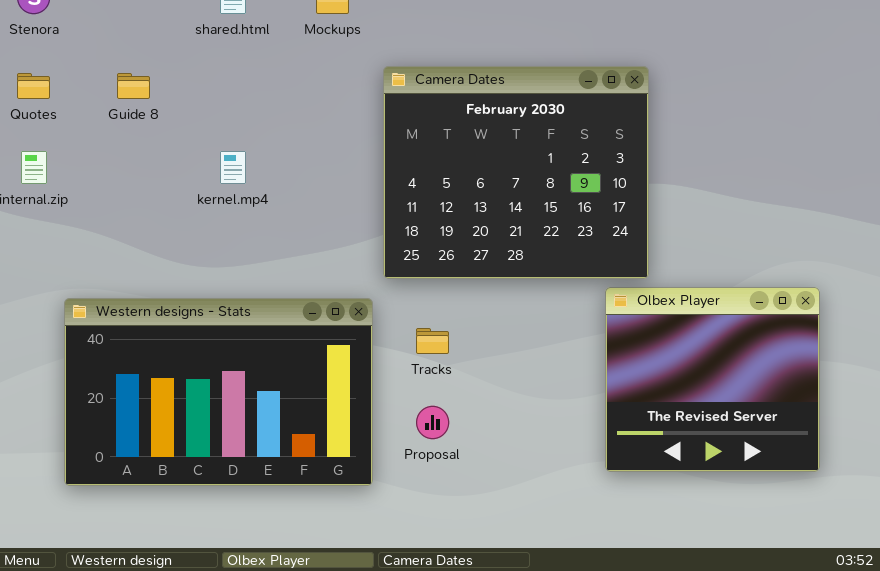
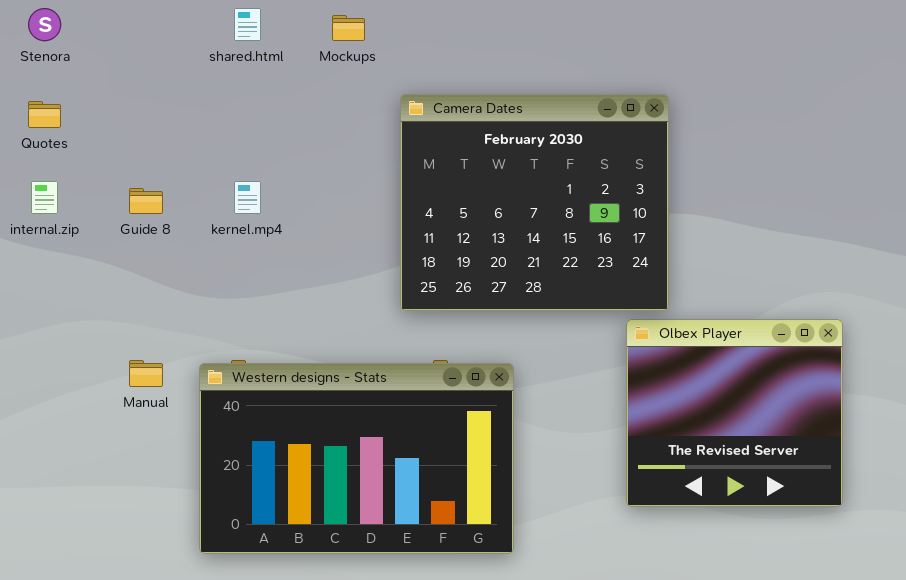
Guide 8: [117,73,150,99] -> [129,188,163,214], moved
Western designs - Stats: [64,298,373,486] -> [199,363,514,554], moved

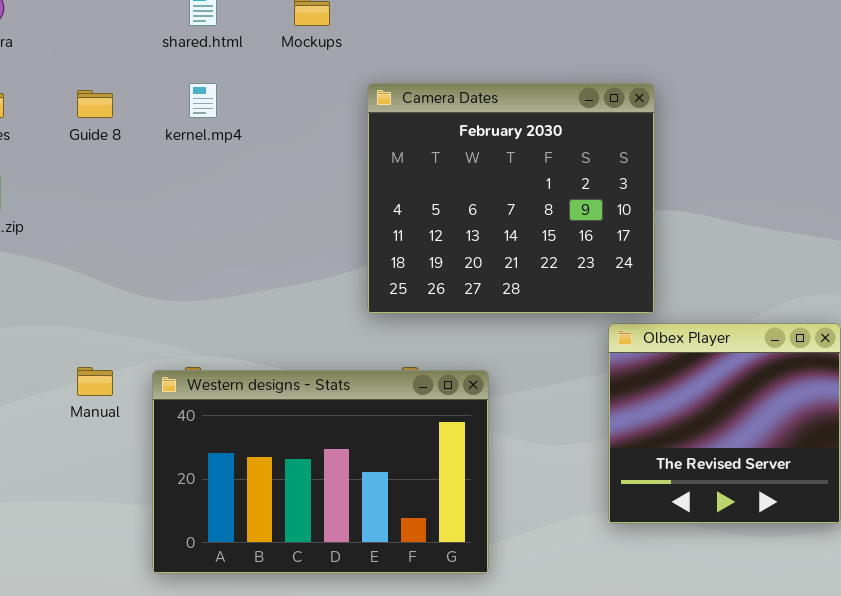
kernel.mp4: [234,181,261,214] -> [189,83,217,118], moved
Guide 8: [129,188,163,214] -> [77,90,113,118], moved

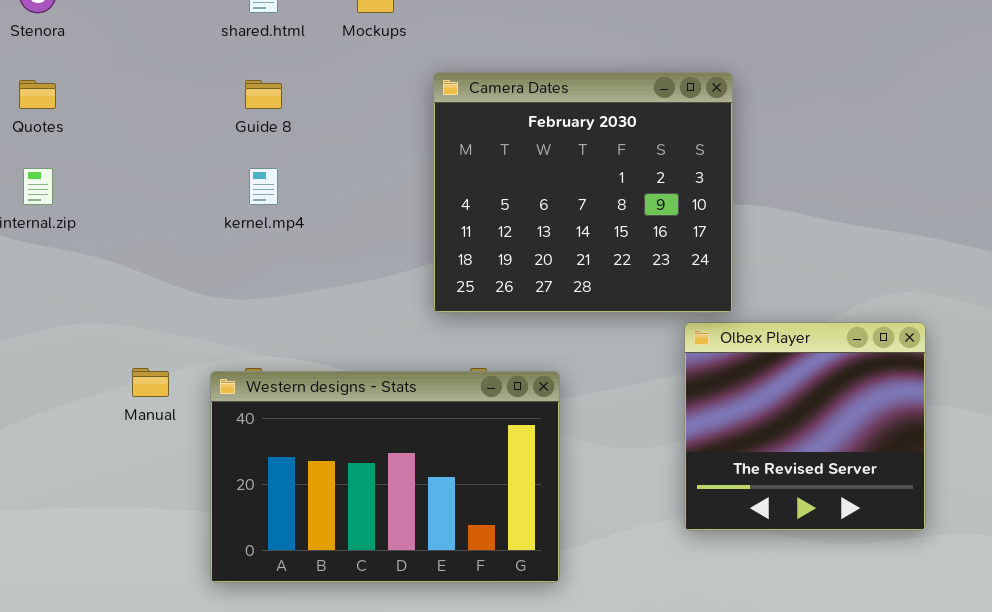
kernel.mp4: [189,83,217,118] -> [249,168,278,205], moved
Guide 8: [77,90,113,118] -> [245,80,282,109], moved

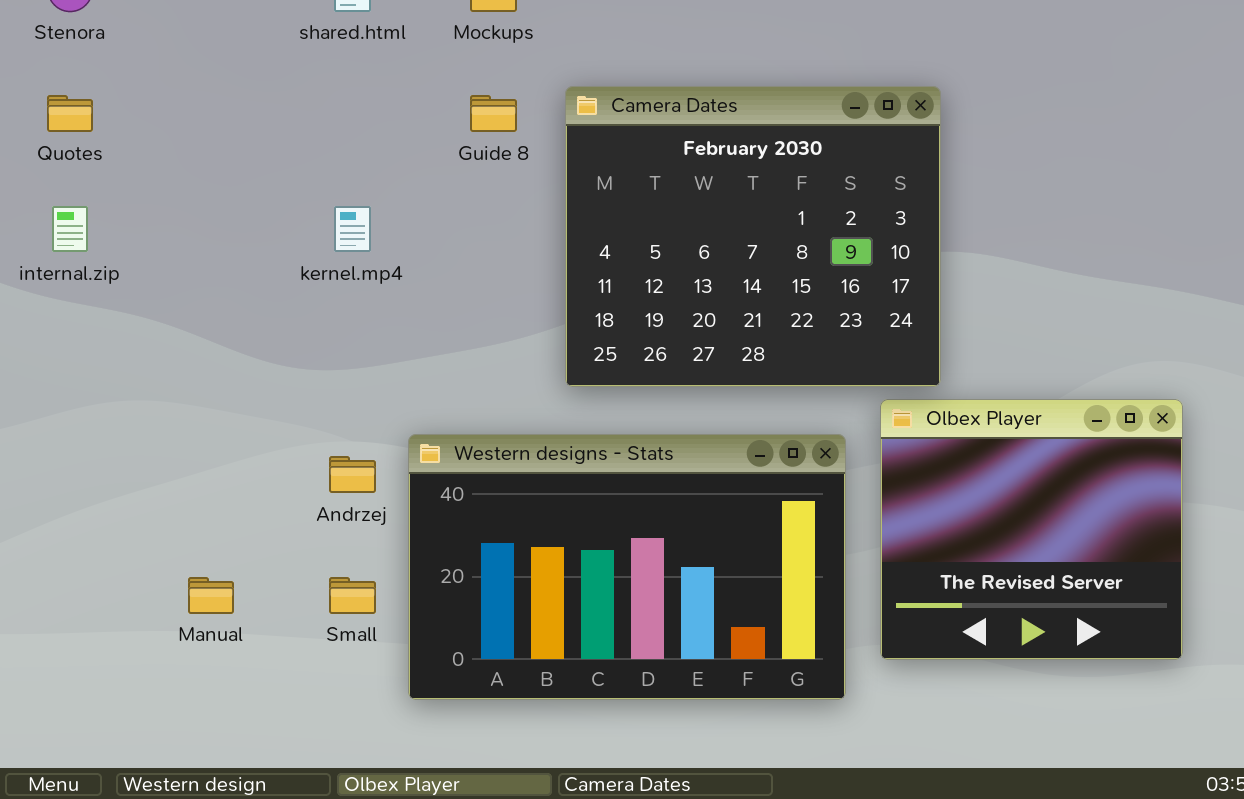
Guide 8: [245,80,282,109] -> [470,95,517,132], moved
Manual: [132,368,169,397] -> [188,577,234,614], moved
Western designs - Stats: [210,371,560,583] -> [408,434,846,700], moved

